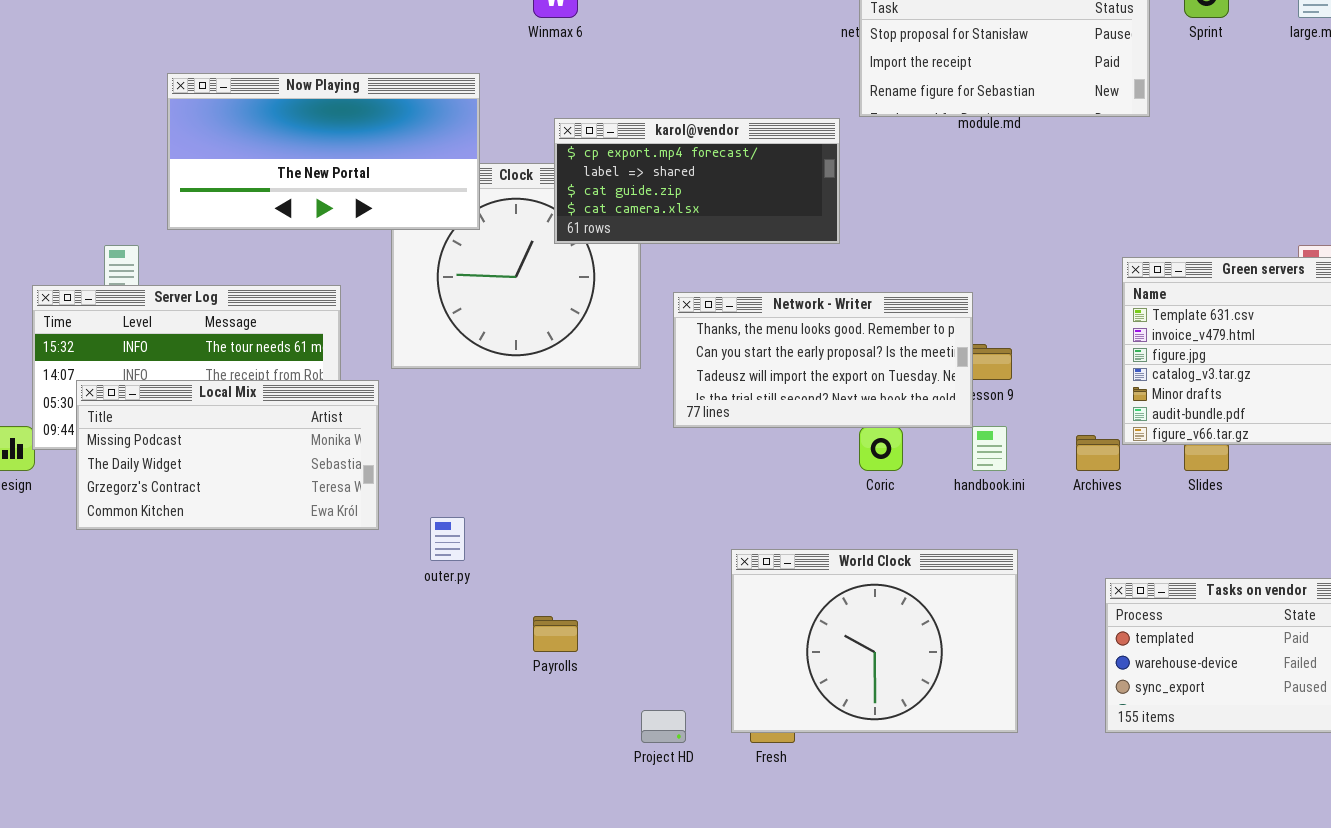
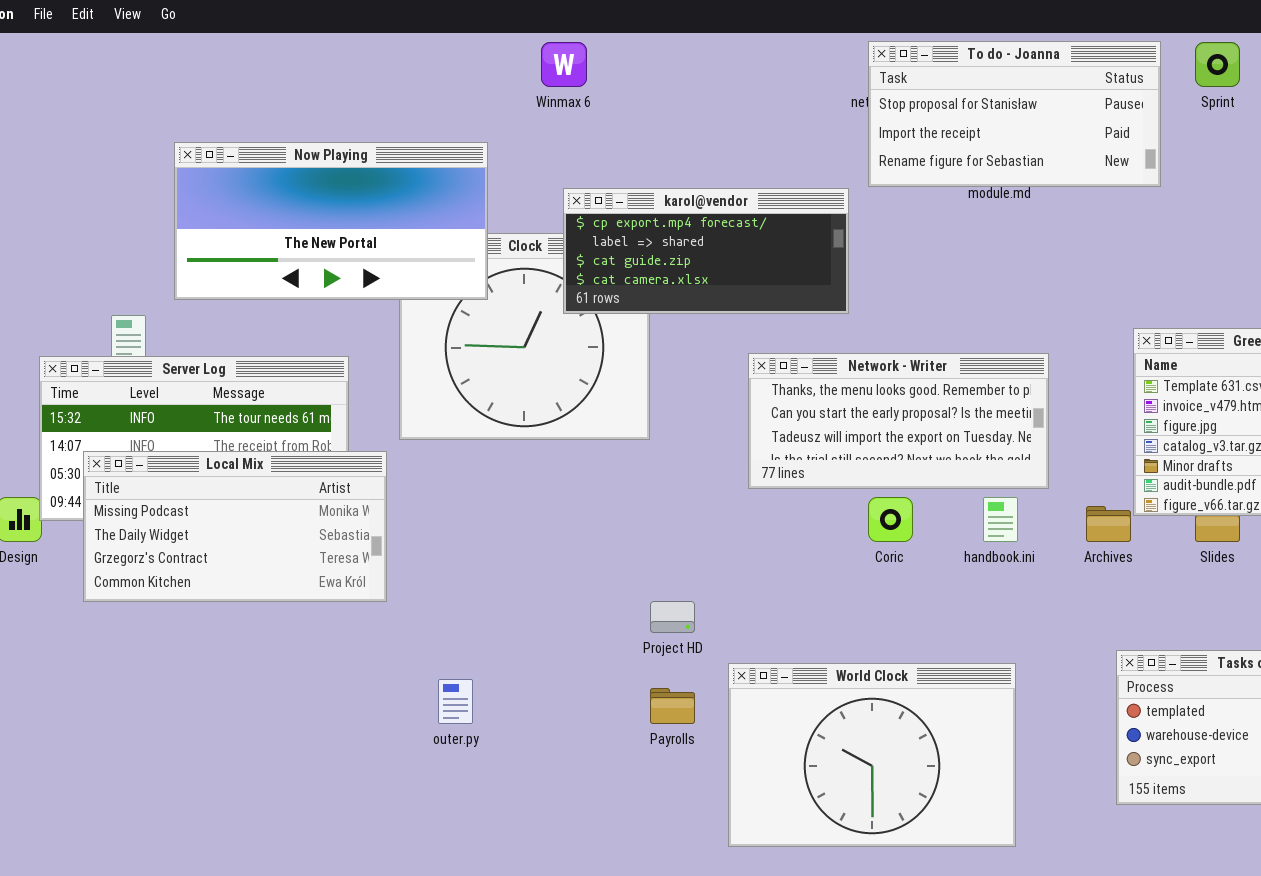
Network - Writer: [673,292,973,428] -> [748,353,1049,489], moved
outer.py: [430,517,465,561] -> [438,679,473,724], moved
World Clock: [731,549,1018,733] -> [728,663,1016,847], moved
Payrolls: [533,616,578,652] -> [650,688,695,724], moved
Project HD: [641,710,686,743] -> [650,601,695,633], moved

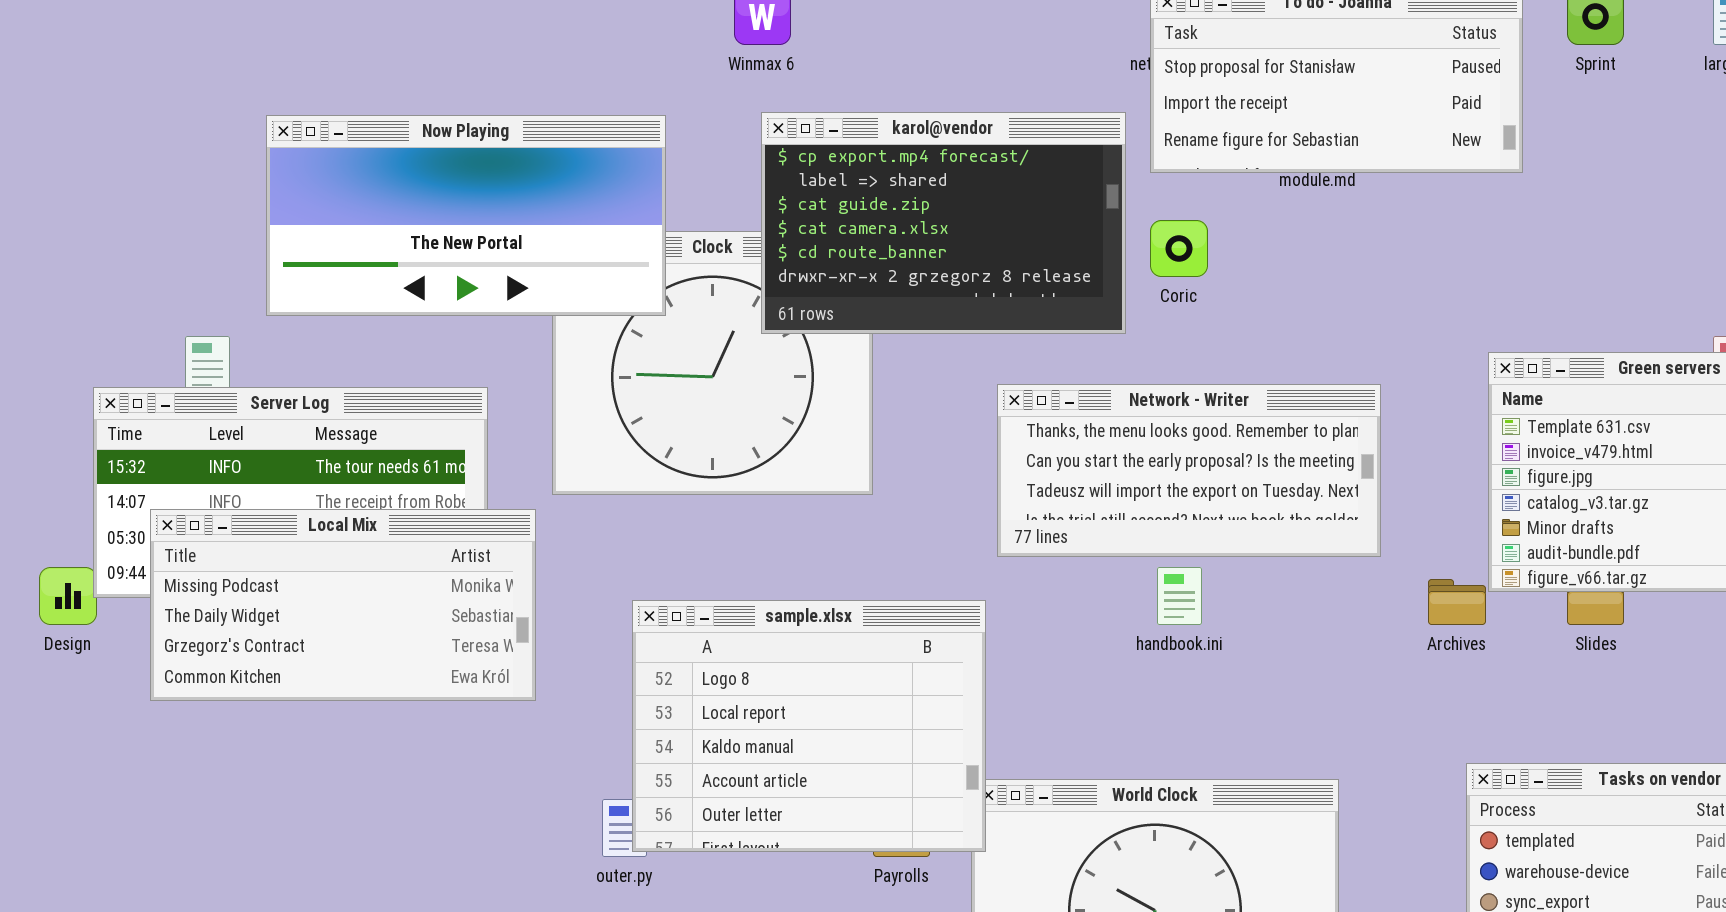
karol@vendor: [563,188,849,314] -> [761,112,1126,334], resized
Coric: [868,497,913,542] -> [1150,220,1208,277], moved
handbook.ini: [983,497,1018,542] -> [1157,567,1202,625], moved
sample.xlsx: none -> [632,600,986,852], opened

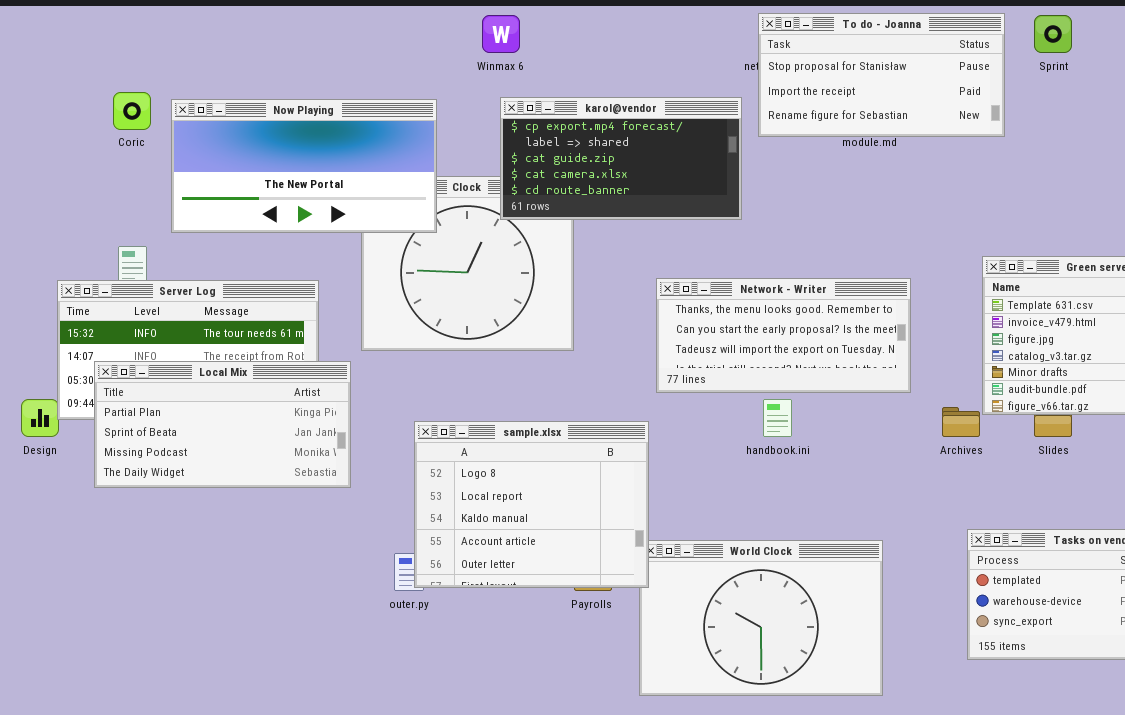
karol@vendor: [761,112,1126,334] -> [500,97,742,220], resized
Coric: [1150,220,1208,277] -> [113,92,151,130], moved
Local Mix: [150,509,536,701] -> [94,361,351,488], scrolled up 2 rows

